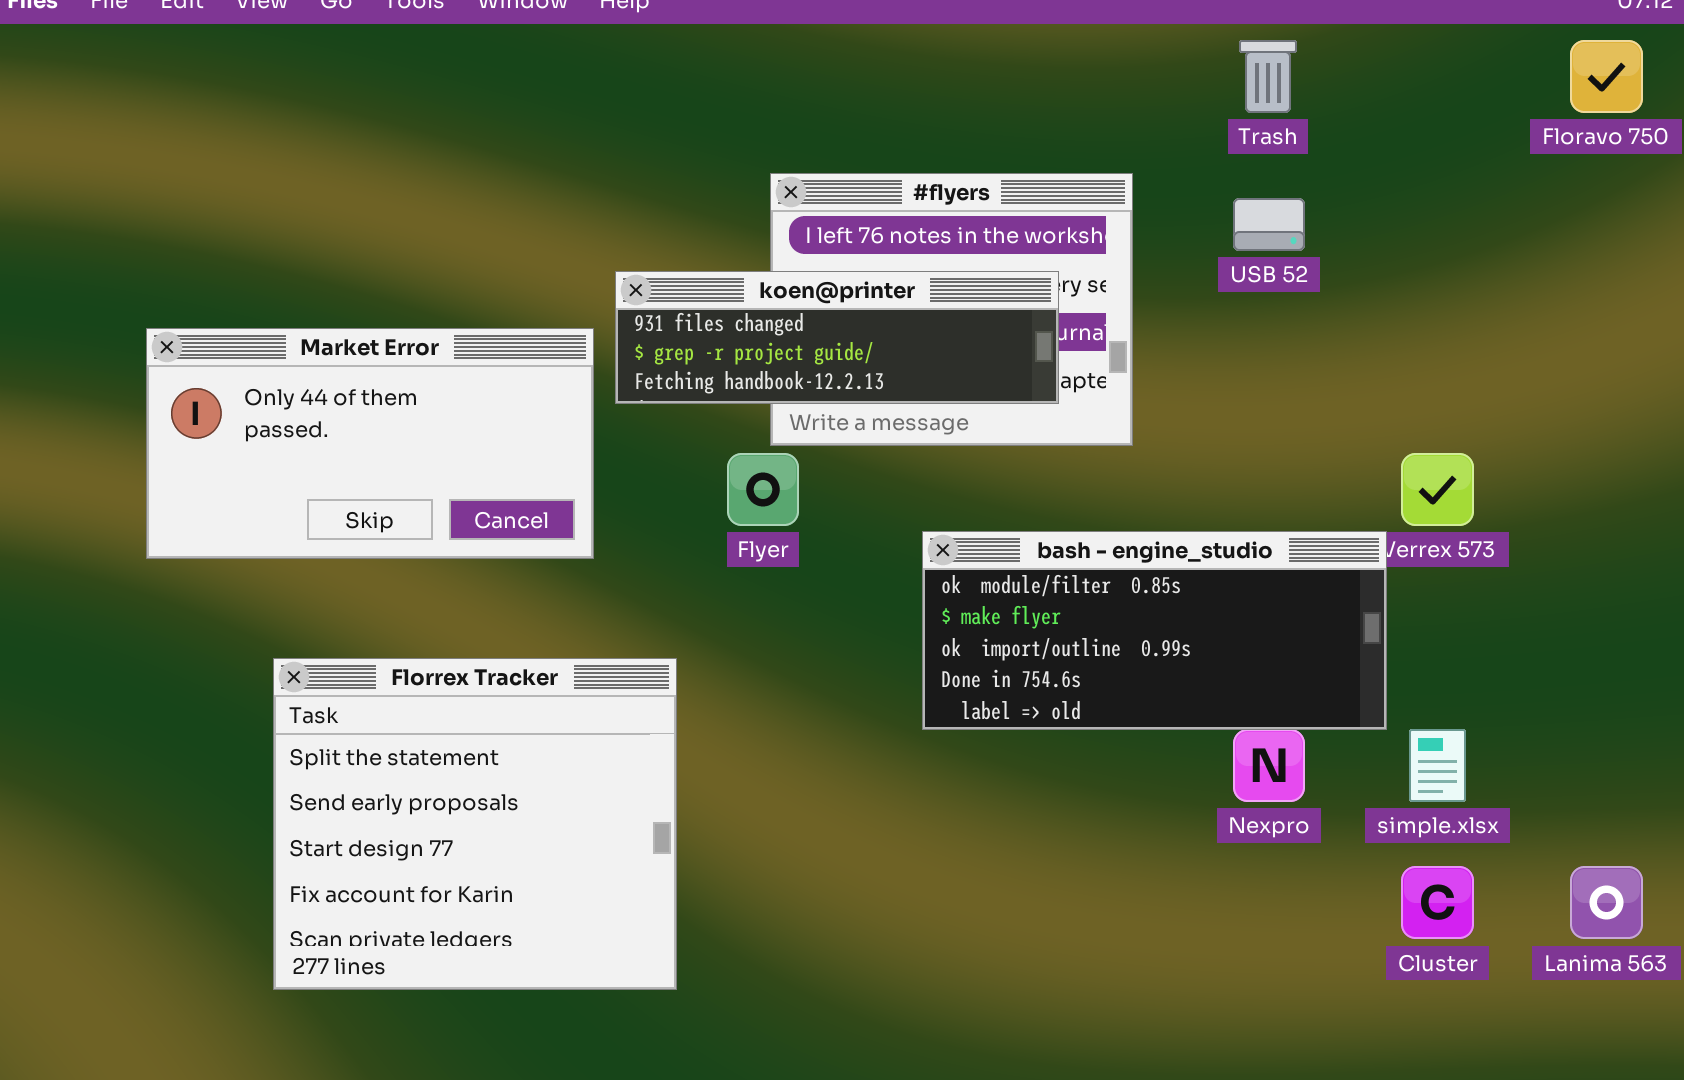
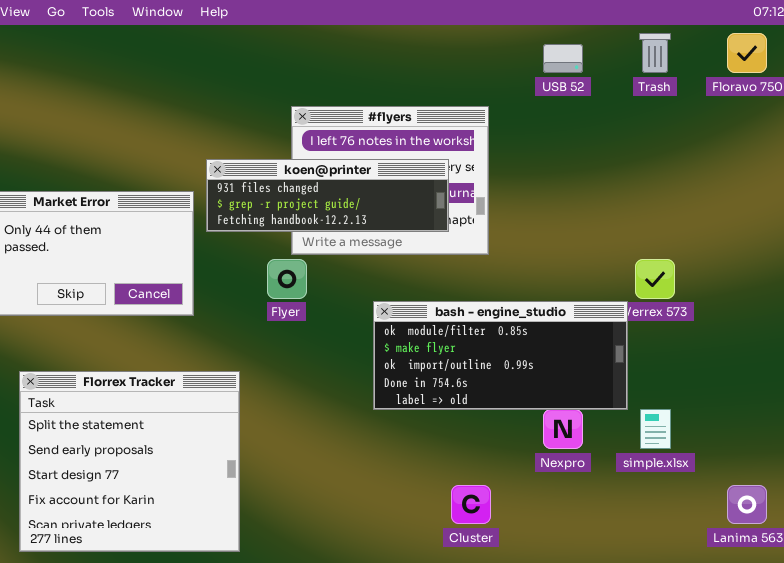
Trash: [1239,40,1297,113] -> [639,33,671,73], moved
USB 52: [1233,198,1305,251] -> [543,44,583,73], moved
Cluster: [1401,866,1474,939] -> [451,485,491,524], moved

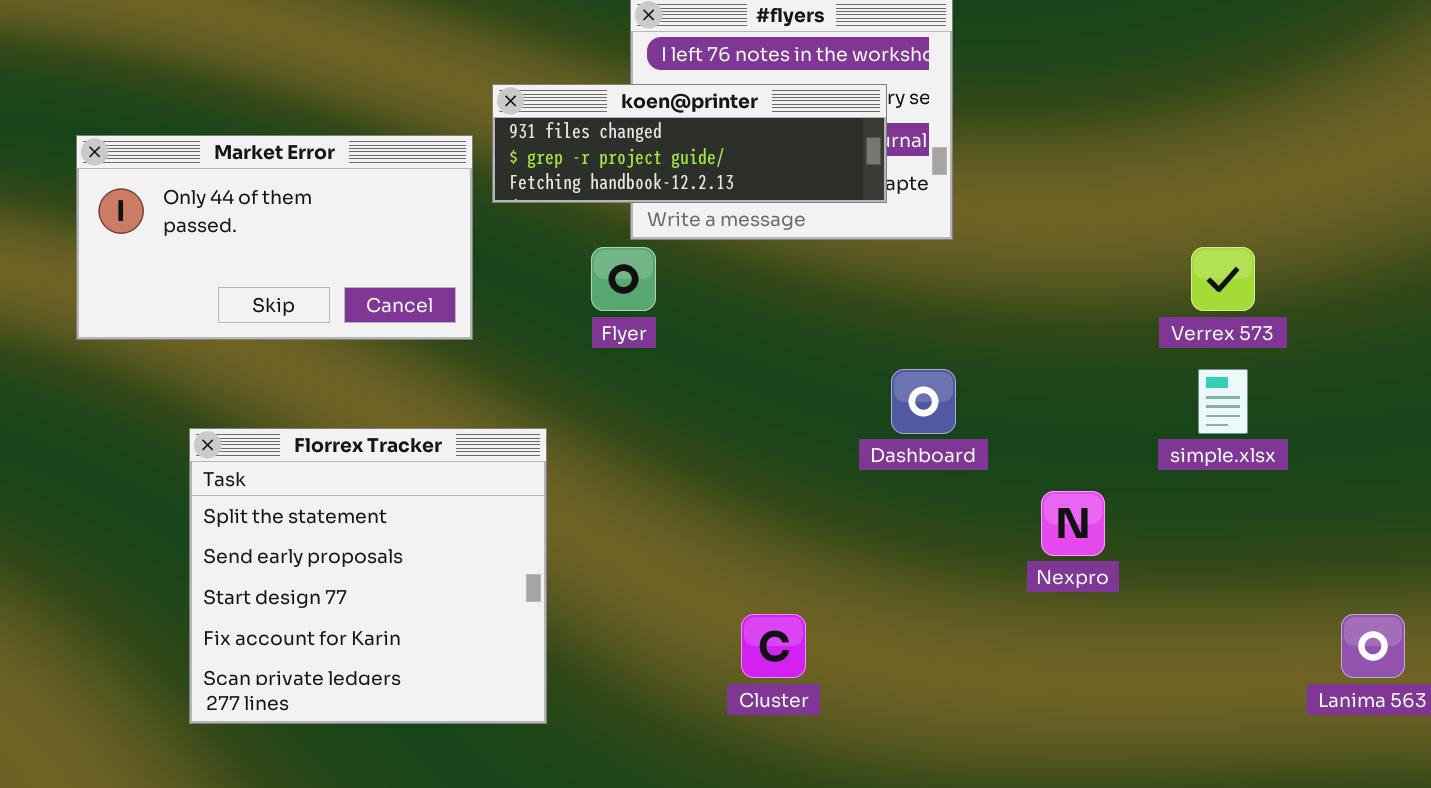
bash - engine_studio: [373,301,628,410] -> none, closed
simple.xlsx: [640,409,671,449] -> [1198,369,1248,434], moved
Cluster: [451,485,491,524] -> [741,614,806,678], moved

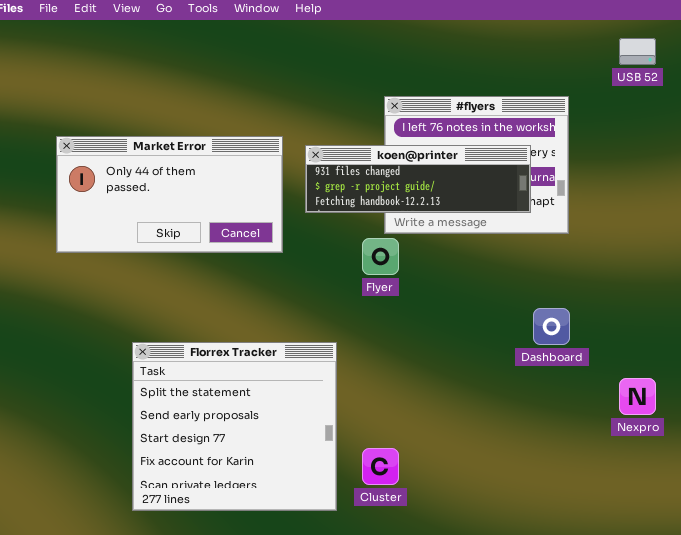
Market Error: [76,135,473,340] -> [56,136,283,253], moved
Cluster: [741,614,806,678] -> [362,448,399,485], moved

